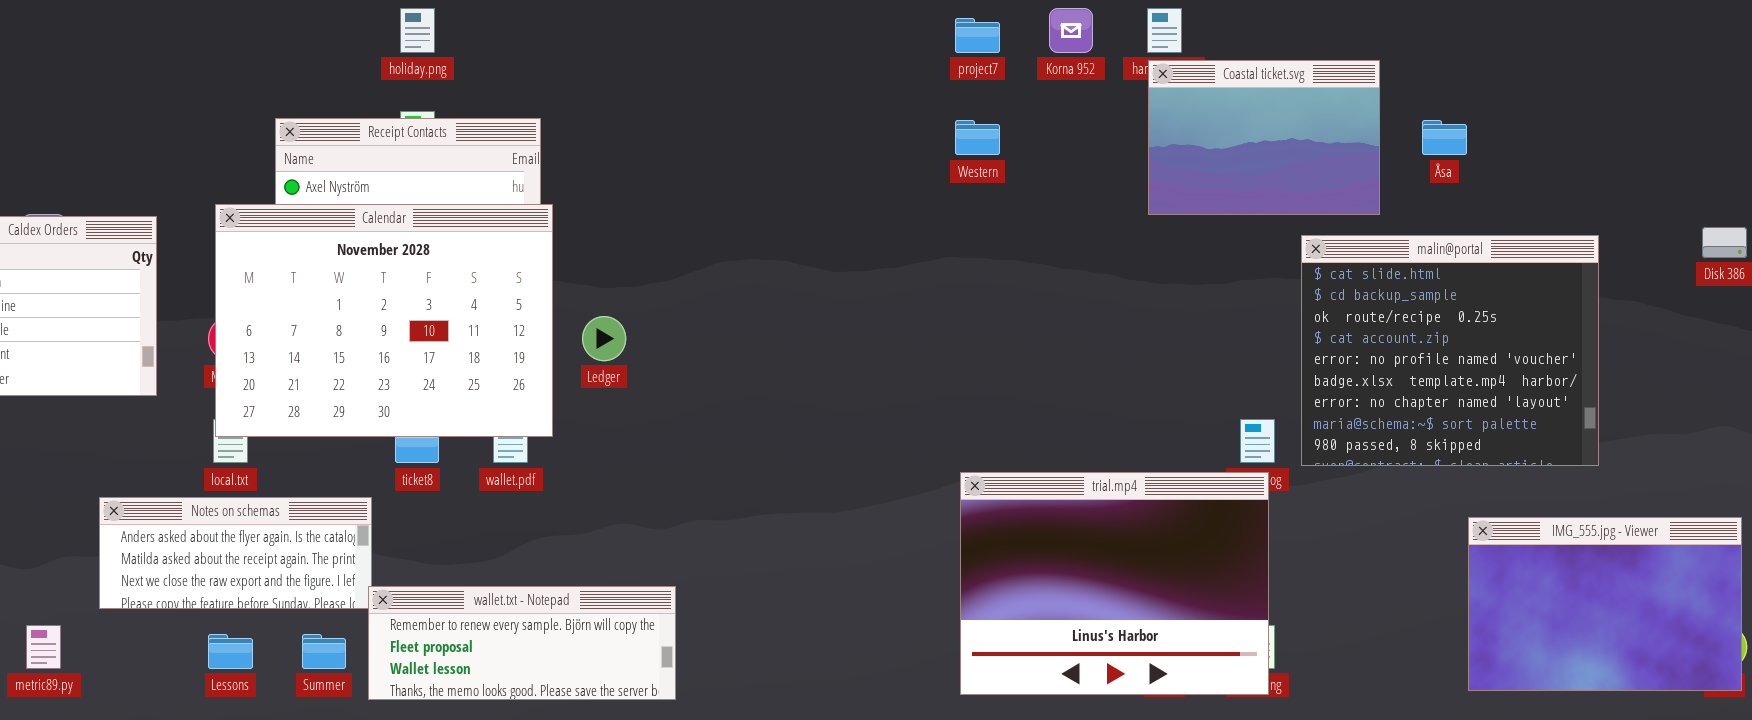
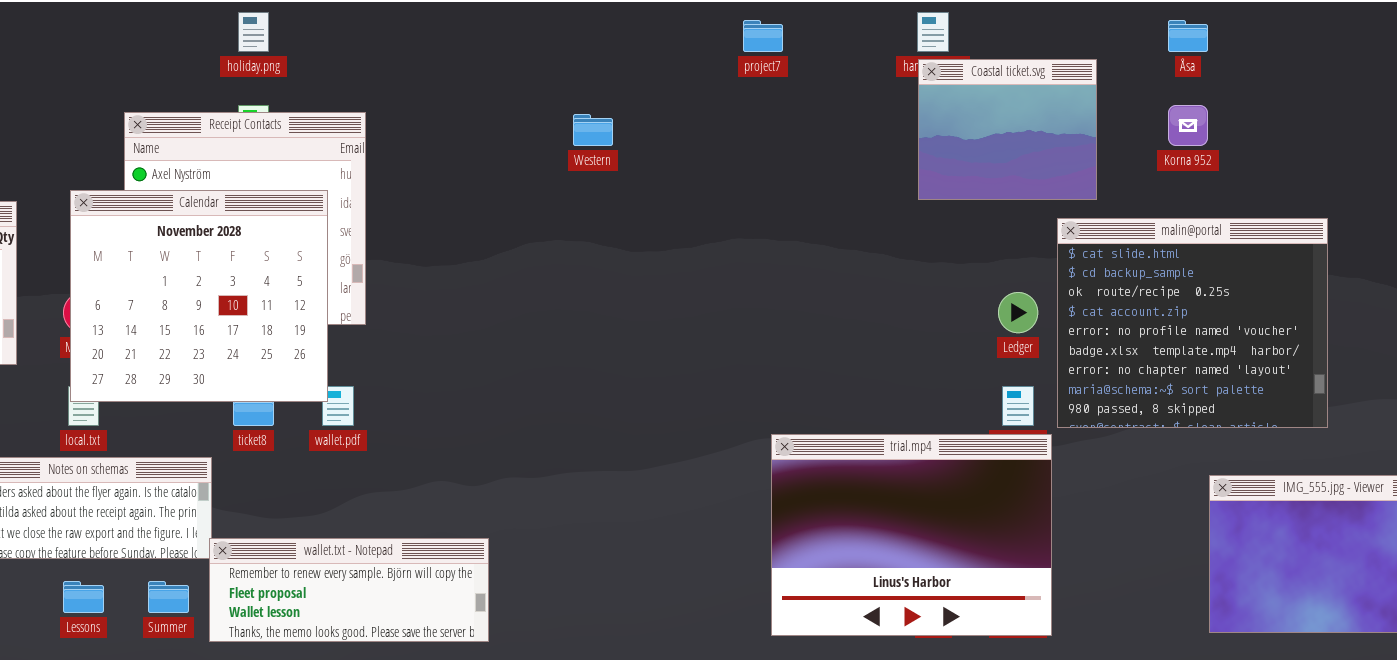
Korna 952: [1049,8,1093,53] -> [1168,105,1208,146], moved
Coastal ticket.svg: [1148,60,1380,215] -> [918,59,1097,200], resized
Western: [955,120,1000,155] -> [573,114,613,146], moved
Åsa: [1422,120,1467,155] -> [1168,20,1208,52], moved
Calendar: [215,204,553,437] -> [70,190,328,402], resized
Ledger: [582,316,626,361] -> [998,292,1038,333], moved
trial.mp4: [960,472,1269,695] -> [771,434,1052,636], moved

